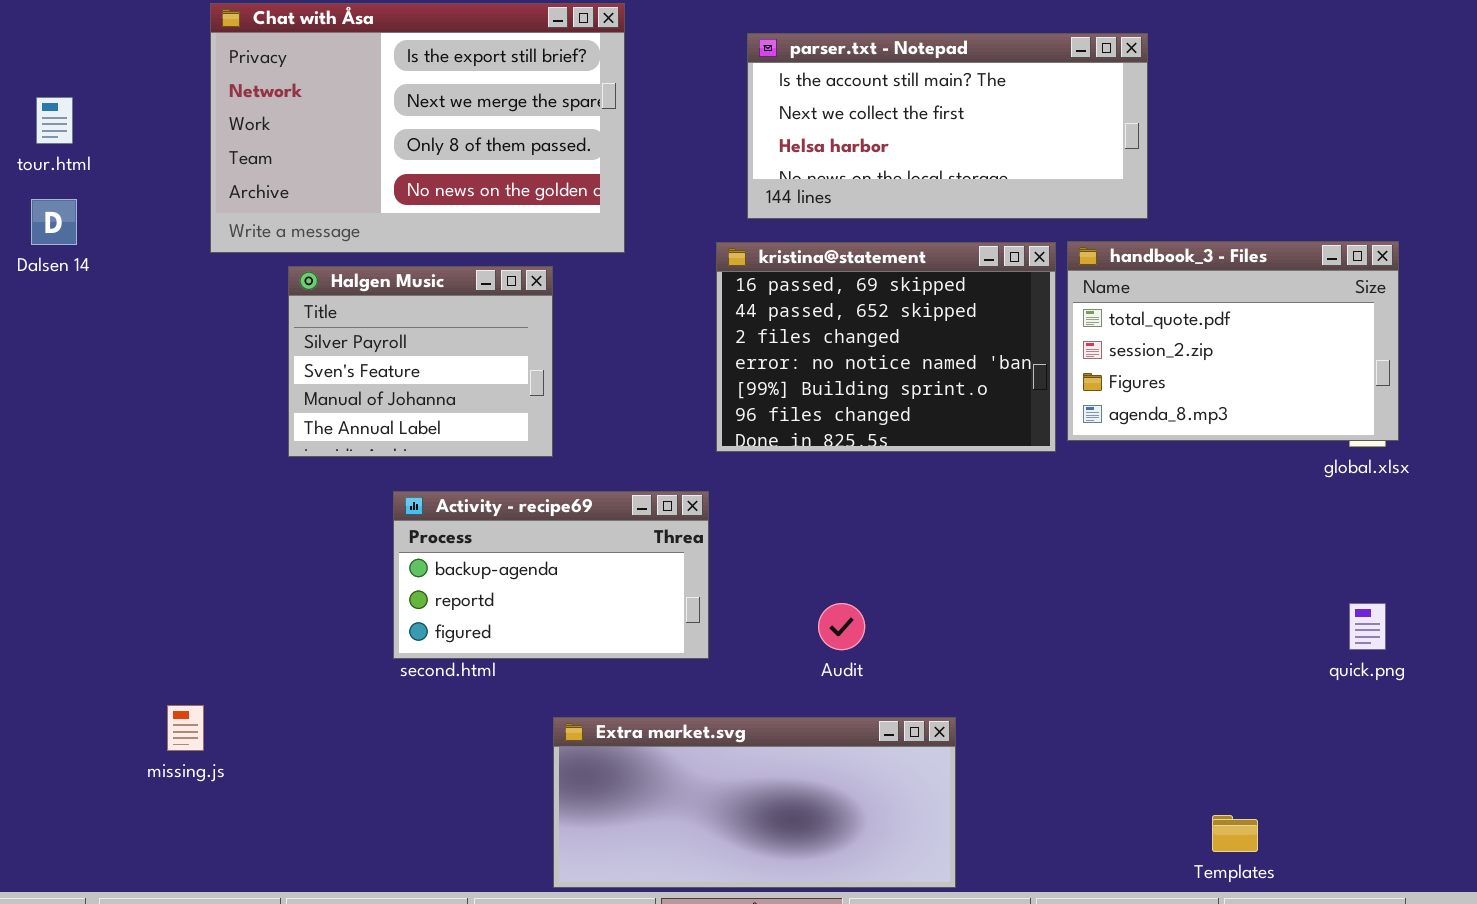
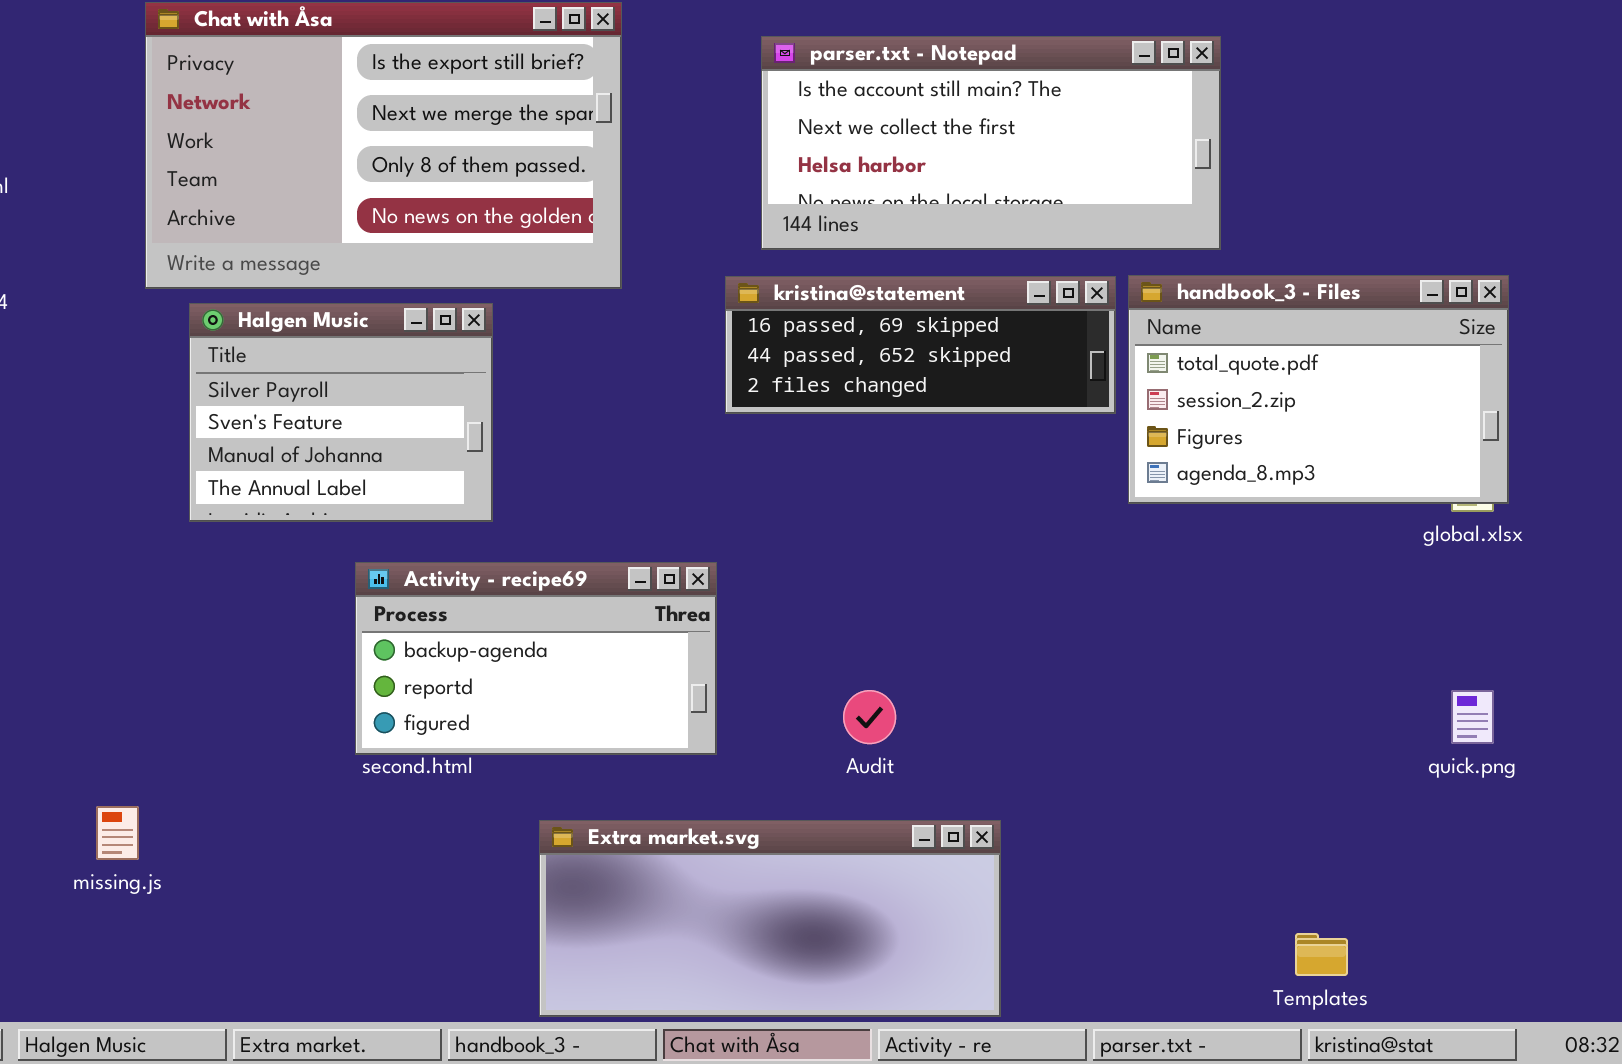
kristina@statement: [716,242,1056,452] -> [725,276,1116,414], resized
Halgen Music: [288,266,553,457] -> [189,303,493,522], moved

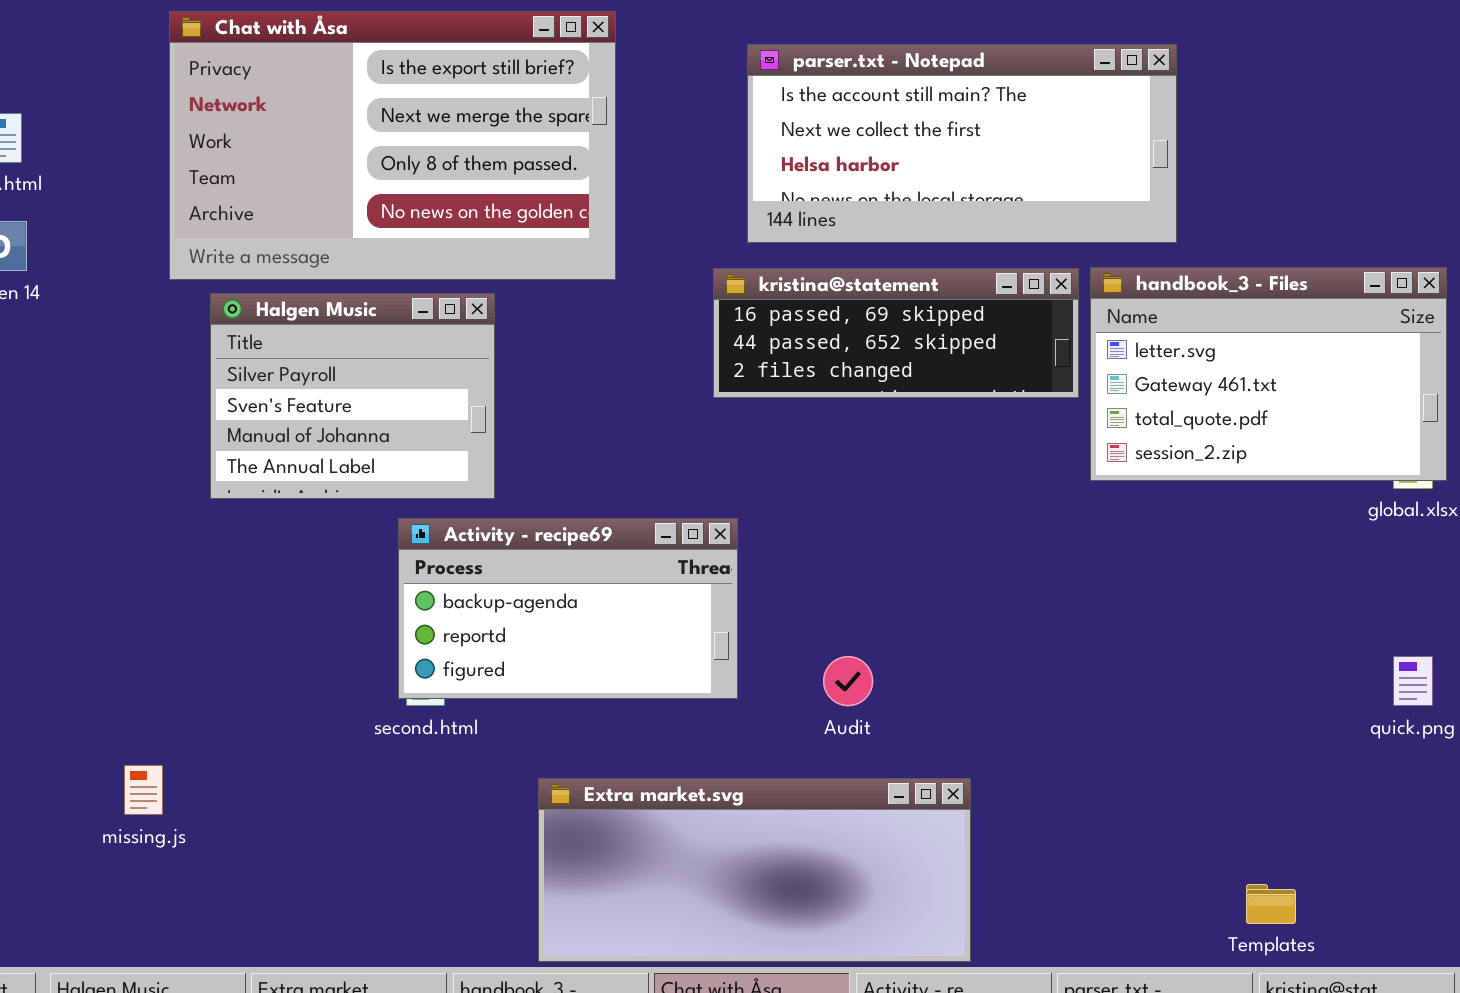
handbook_3 - Files: [1128,275,1509,504] -> [1090,267,1447,481], scrolled up 2 rows
Activity - recipe69: [355,562,717,755] -> [398,518,738,699], moved

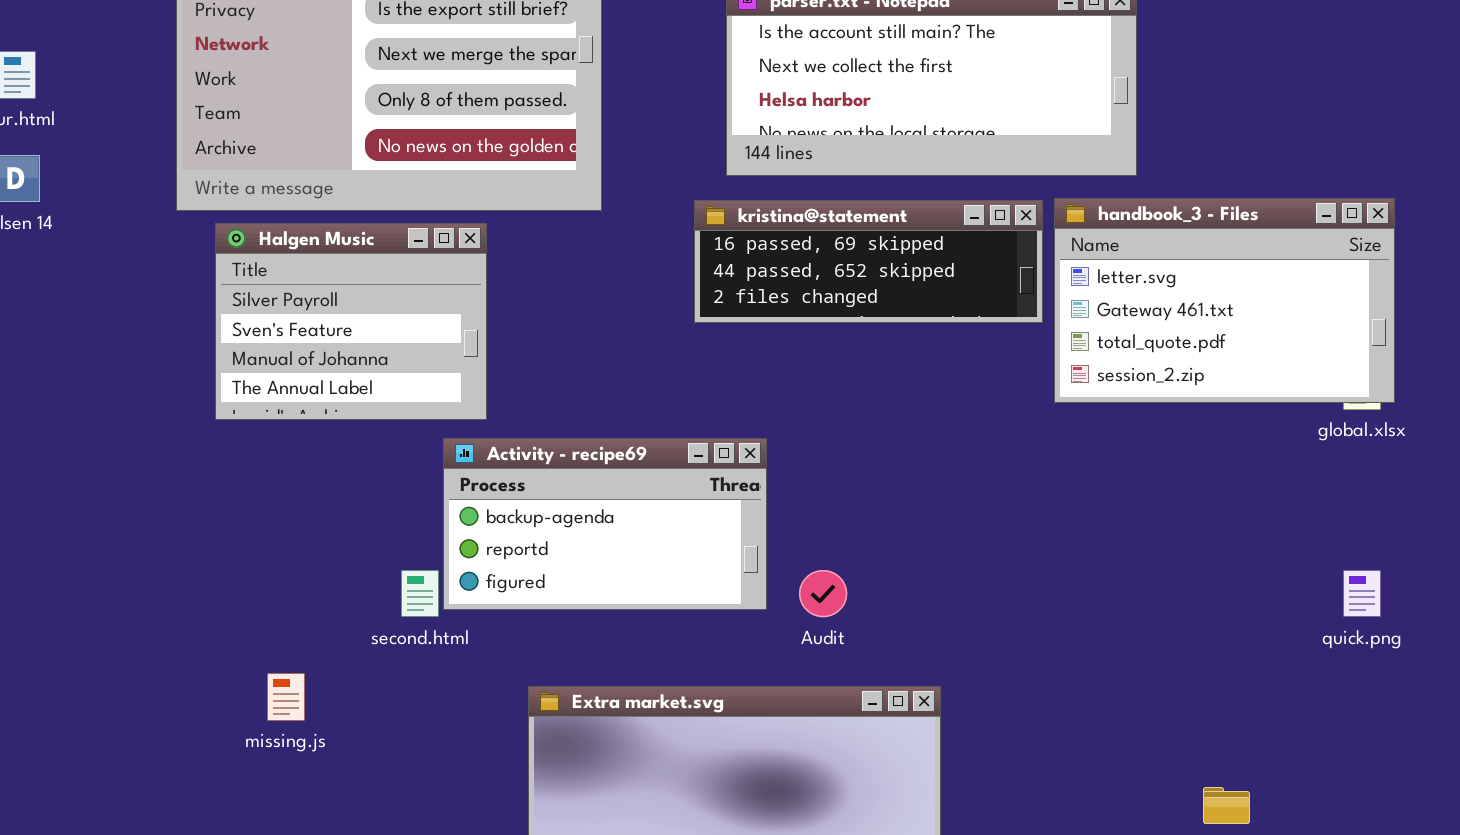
Activity - recipe69: [398,518,738,699] -> [443,438,767,610], moved
missing.js: [124,765,163,815] -> [267,673,305,721], moved

